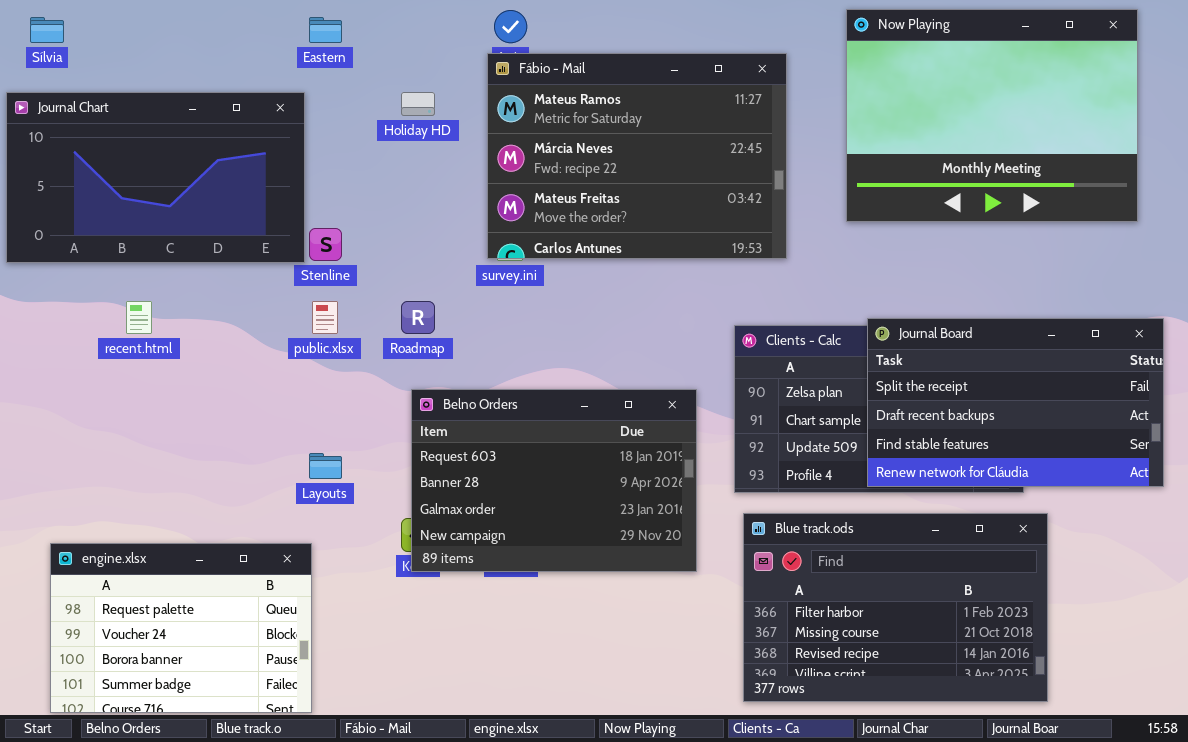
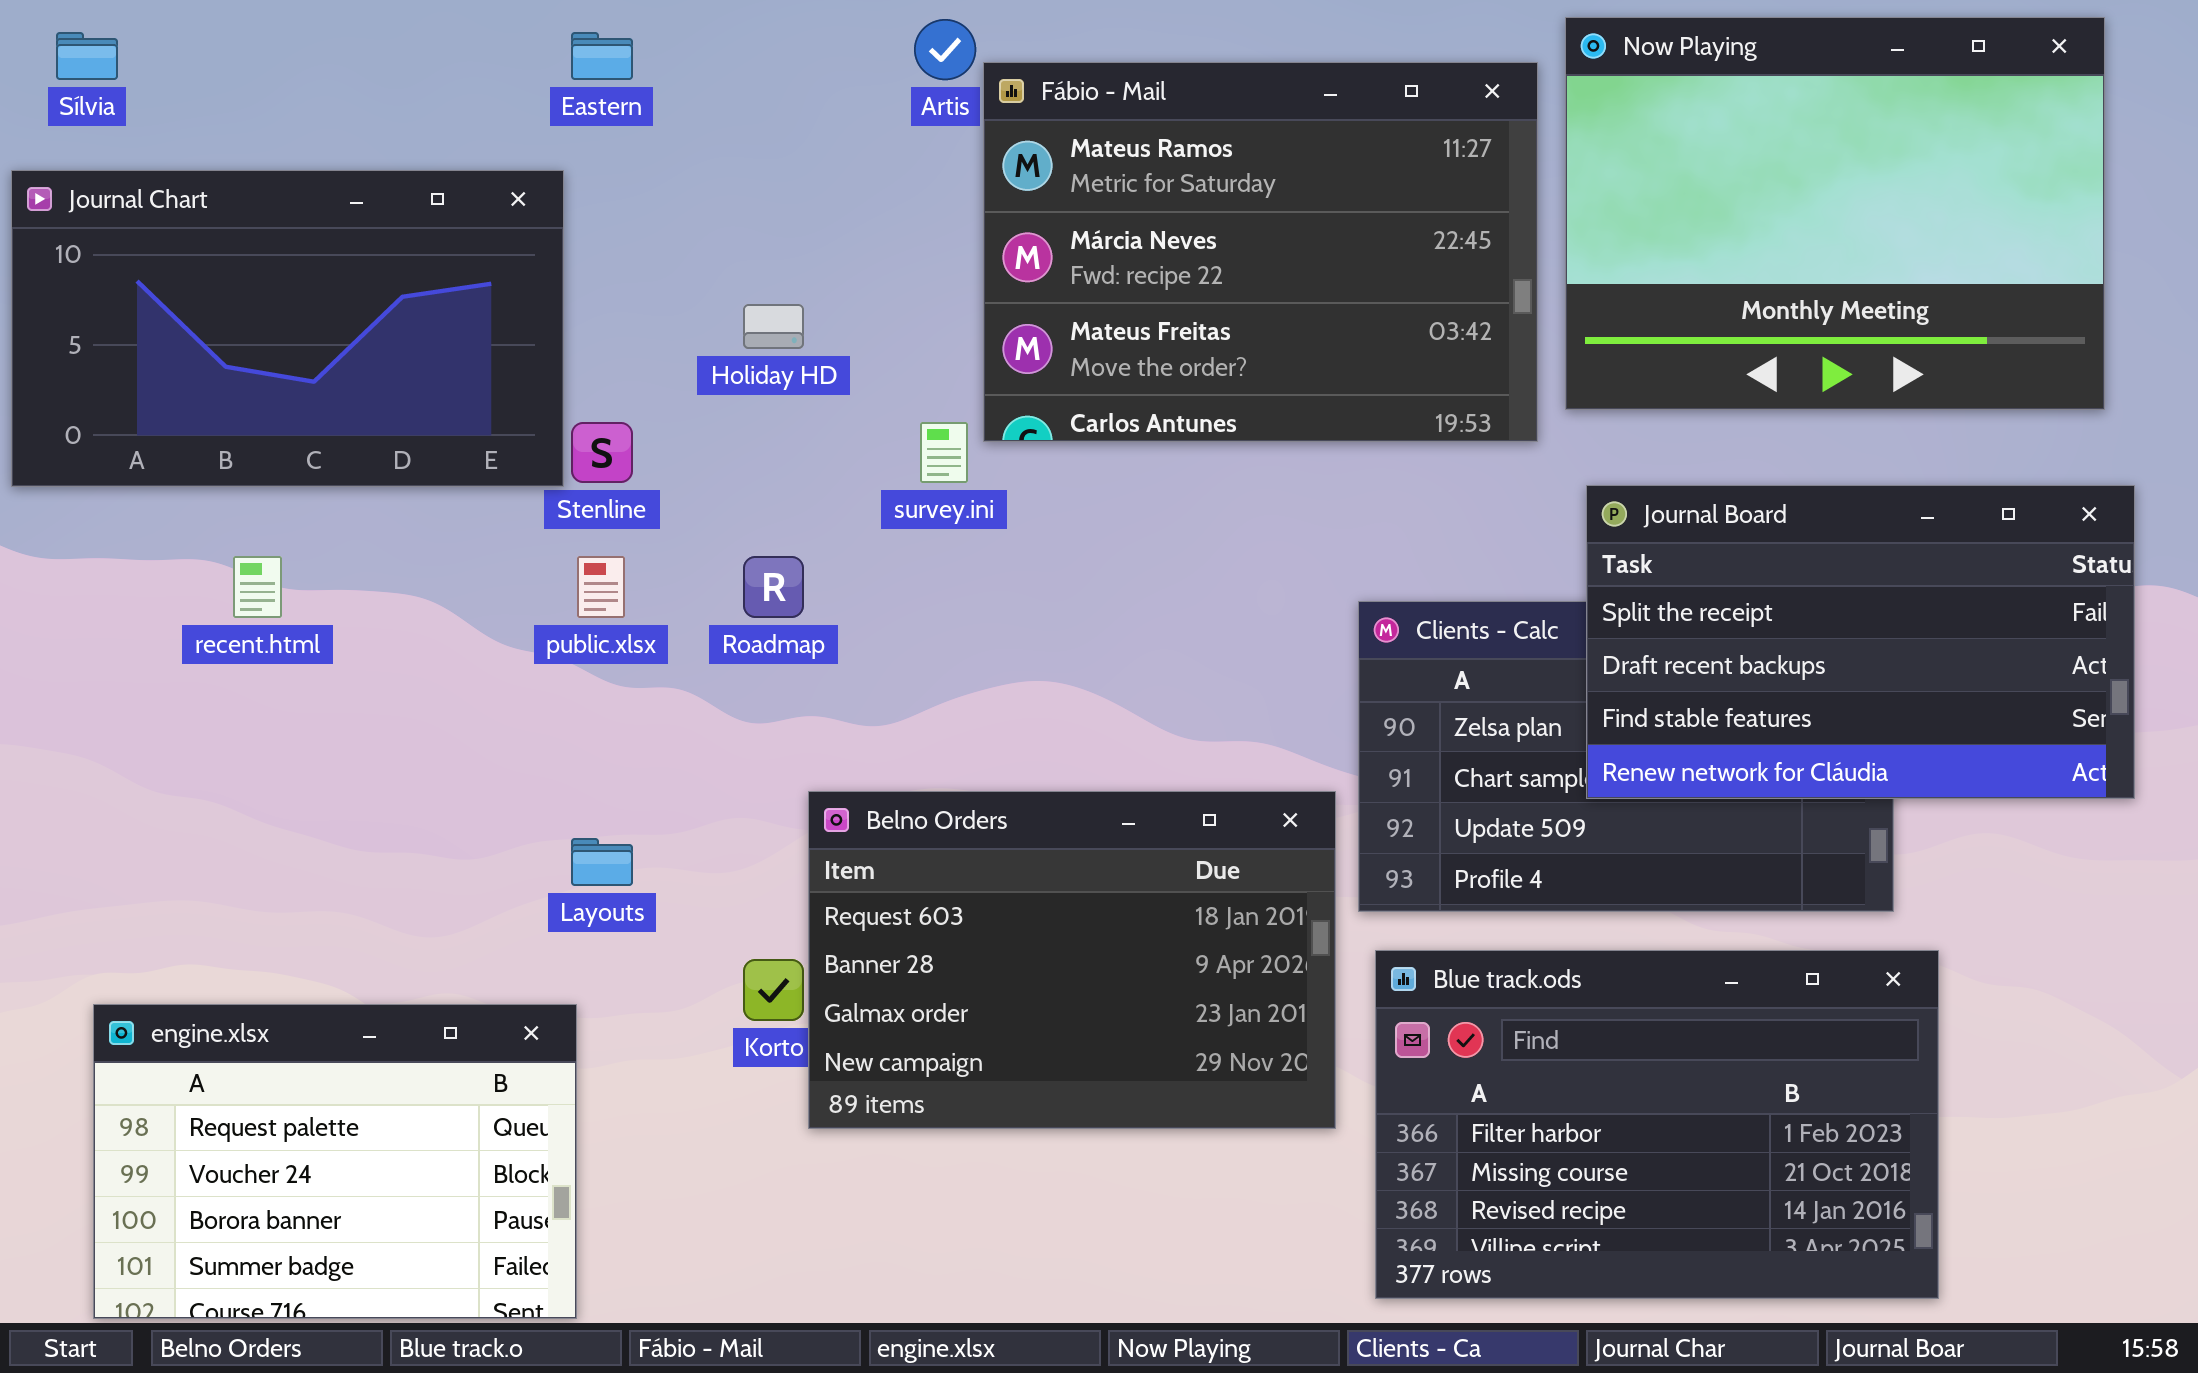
Fábio - Mail: [487,53,787,259] -> [983,62,1538,442], moved
Holiday HD: [401,92,435,116] -> [743,304,804,349], moved
Journal Board: [867,318,1164,487] -> [1586,485,2135,799], moved
Belno Orders: [411,389,697,572] -> [808,791,1336,1129], moved

